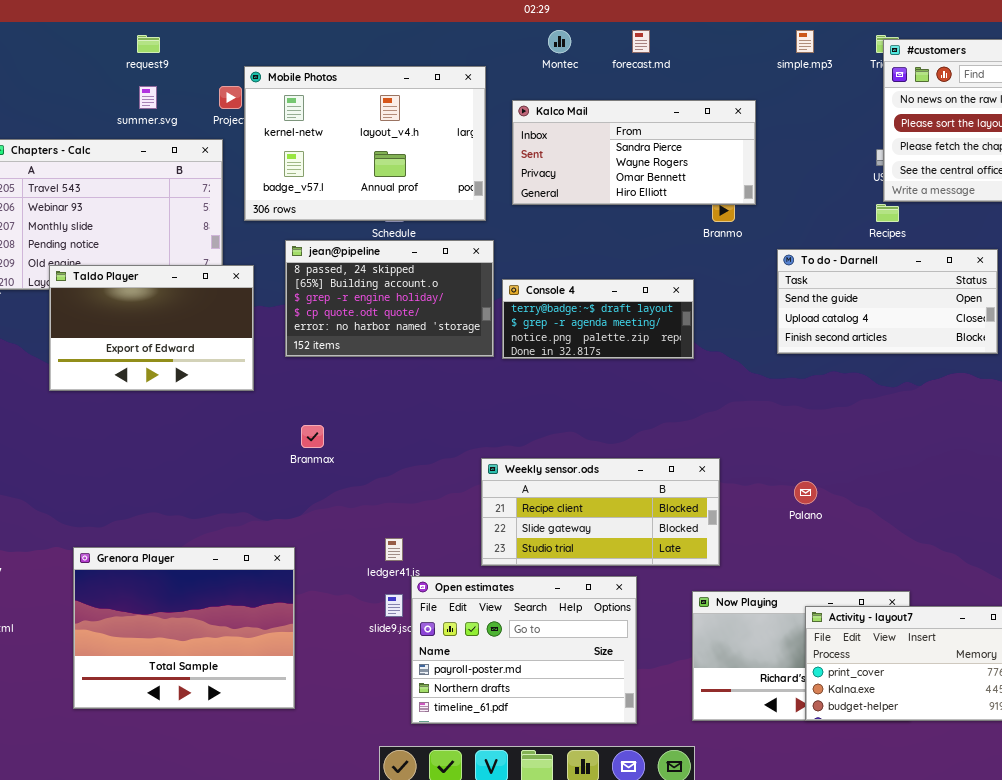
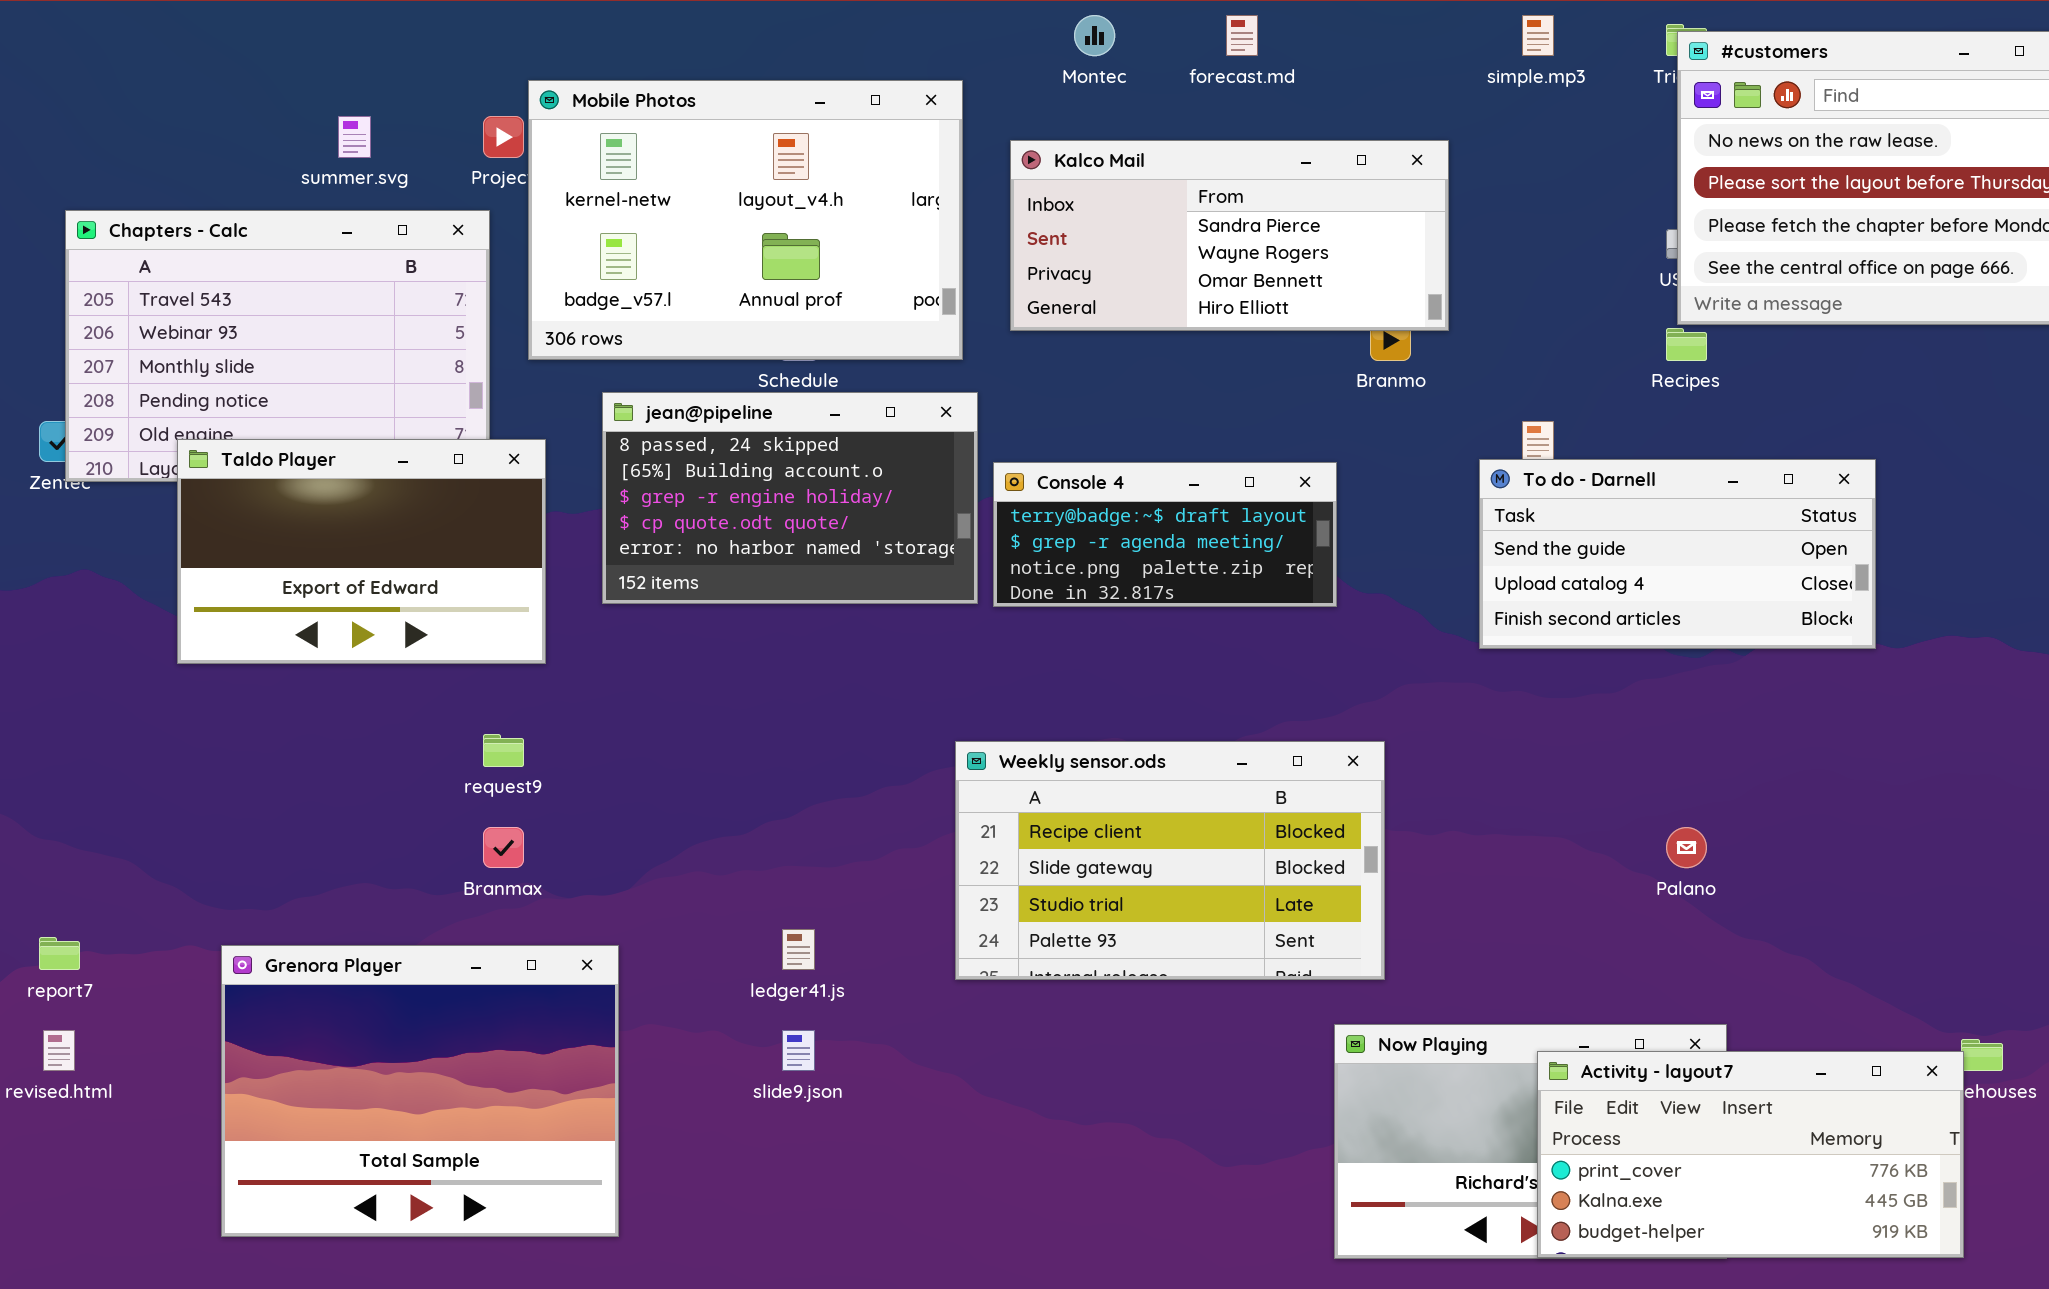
request9: [137,35,160,53] -> [483,734,524,767], moved
To do - Darnell: [777,249,998,354] -> [1479,459,1876,649], moved
Branmax: [301,425,324,448] -> [483,827,524,868], moved
Weekly sensor.ods: [481,458,720,566] -> [955,741,1385,980], resized
Palano: [794,481,817,504] -> [1666,827,1707,868], moved
Open estimates: [411,576,637,724] -> none, closed

